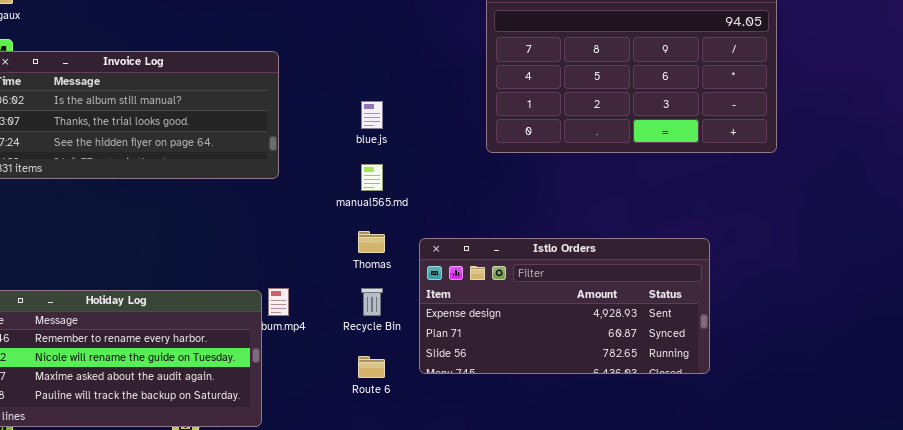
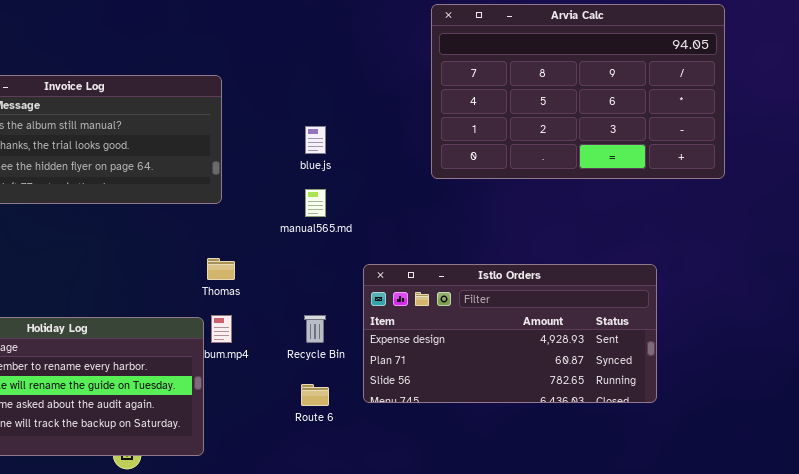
Thomas: [358,231,385,253] -> [207,258,235,280], moved

